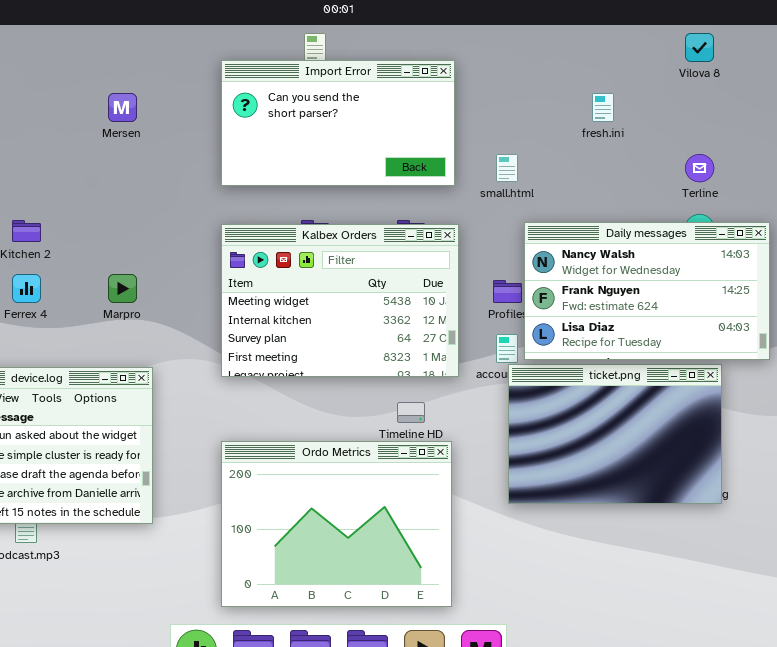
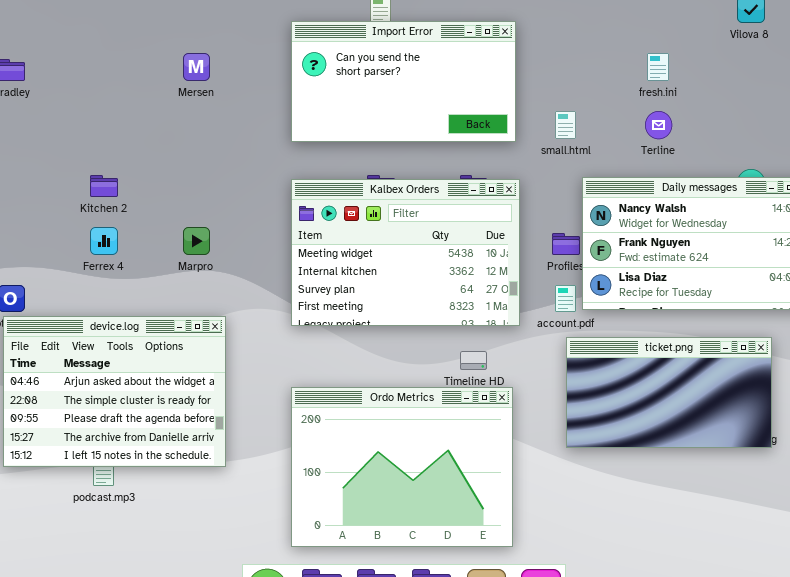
Terline: [685,154,714,182] -> [645,111,672,139], moved
ticket.png: [508,364,722,504] -> [566,337,772,448], resized

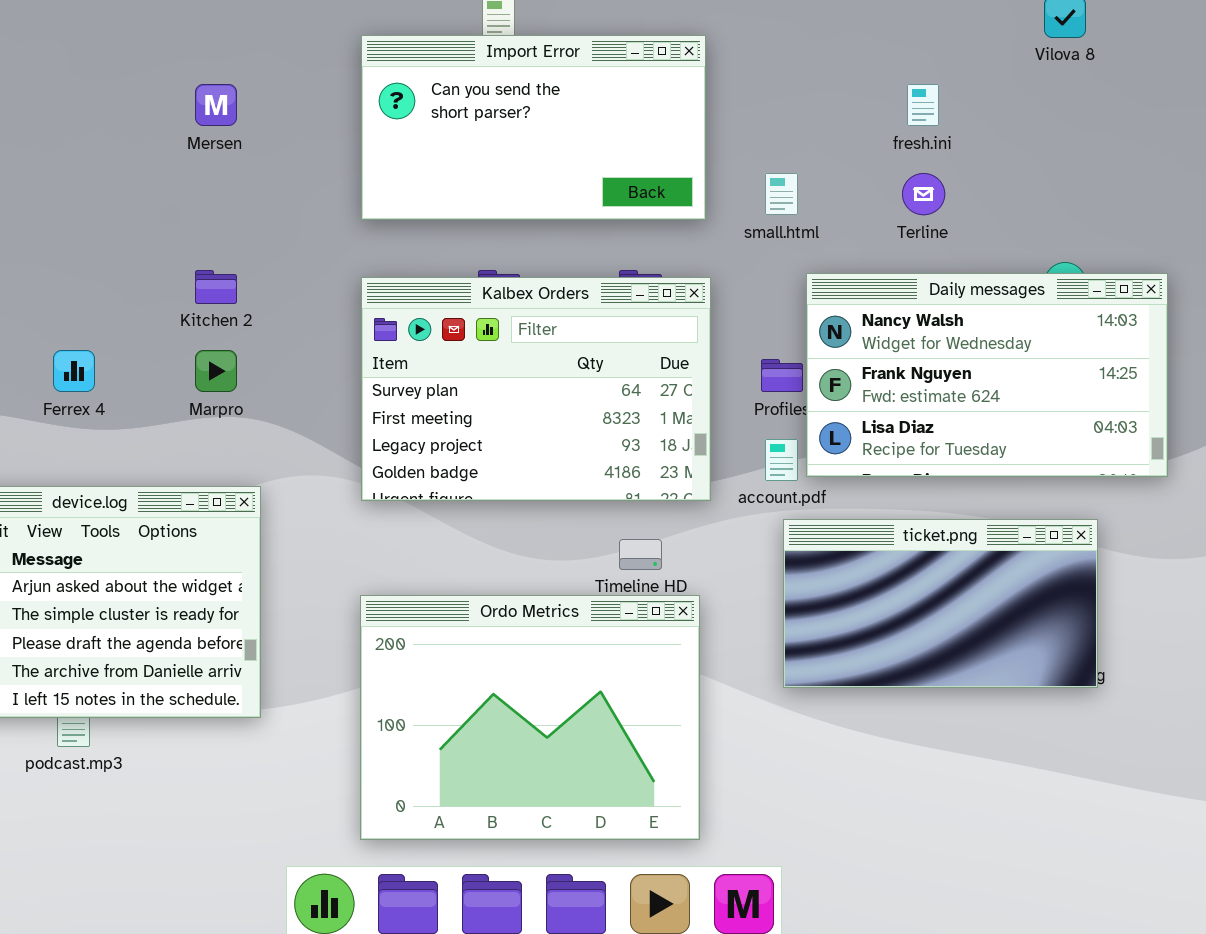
Kitchen 2: [90,175,118,197] -> [195,270,237,304], moved
Kalbex Orders: [291,179,520,326] -> [361,277,711,501], scrolled down 2 rows

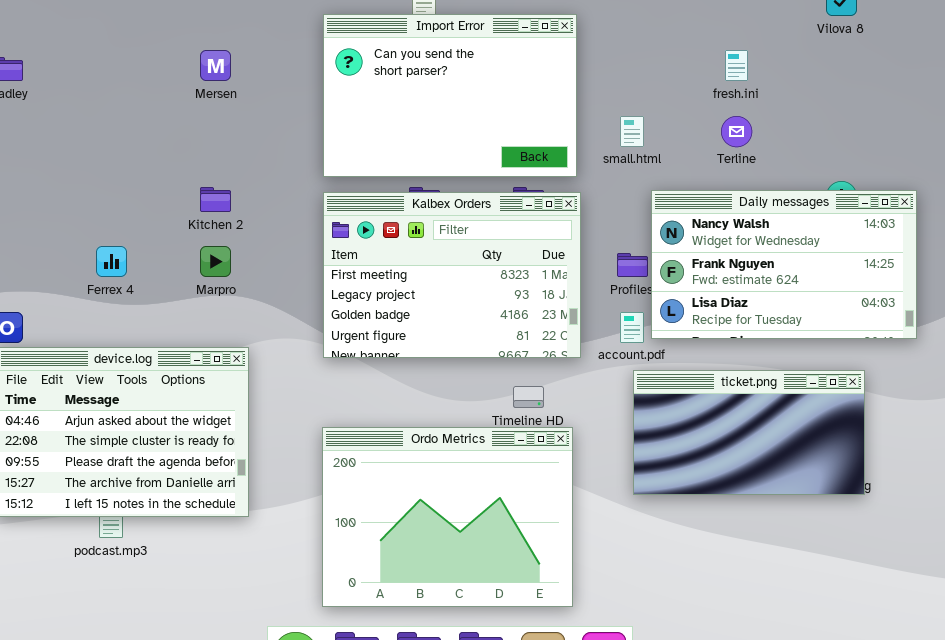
Import Error: [361,35,706,220] -> [323,14,577,177], resized
Kalbex Orders: [361,277,711,501] -> [323,192,581,358], scrolled down 1 row

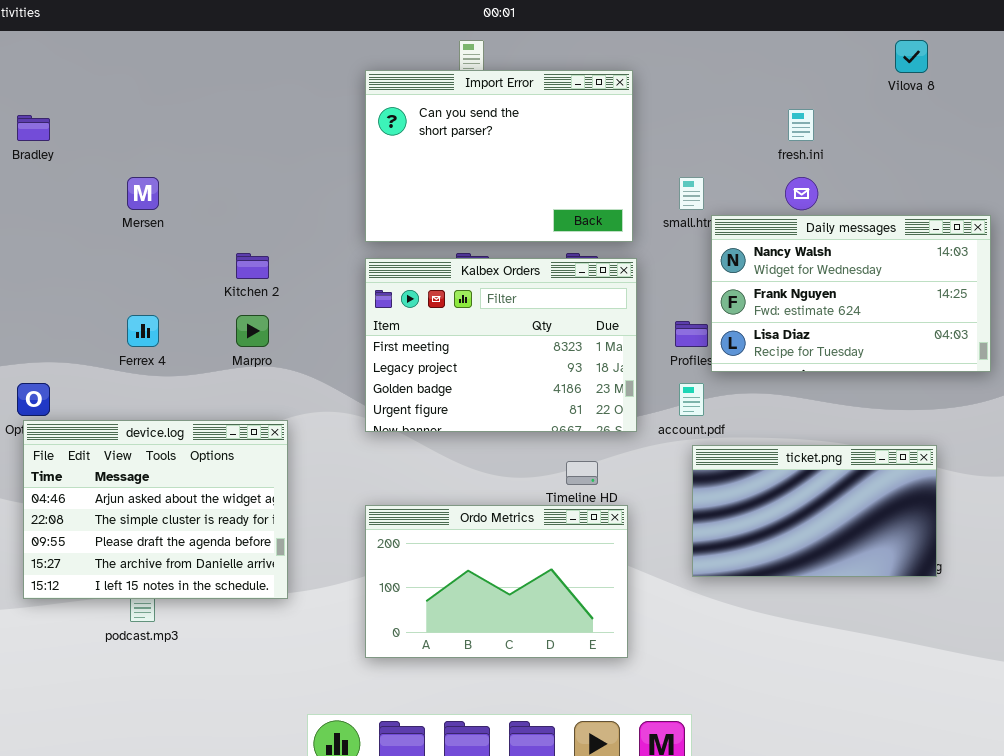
Mersen: [200,50,231,81] -> [127,177,159,210], moved
Daily messages: [651,190,917,339] -> [711,215,991,372], moved
Ordo Metrics: [322,427,573,607] -> [365,505,628,658], resized

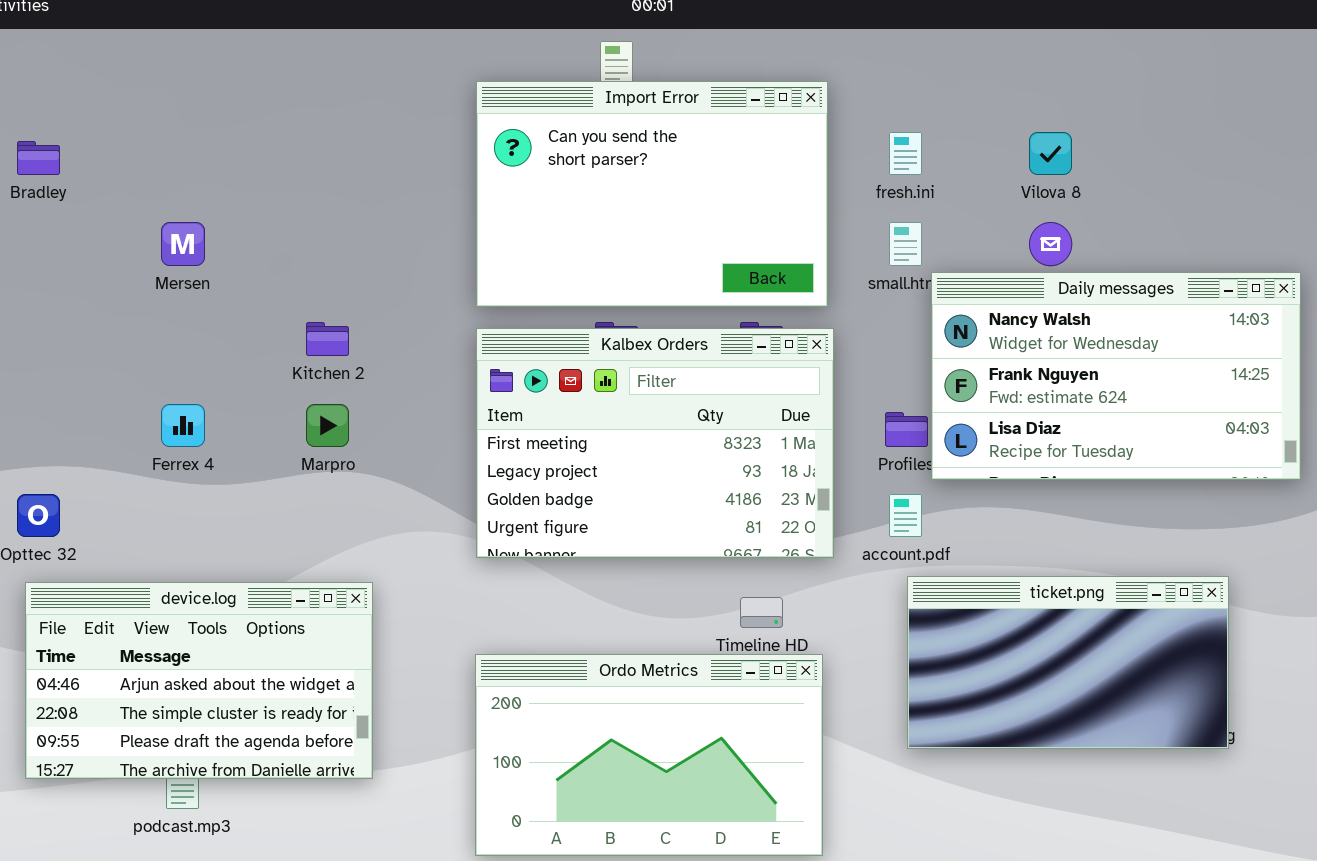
Vilova 8: [895,40,928,73] -> [1029,132,1072,175], moved
fresh.ini: [788,109,814,141] -> [889,132,922,175], moved
device.log: [23,420,288,599] -> [25,582,373,779], resized

